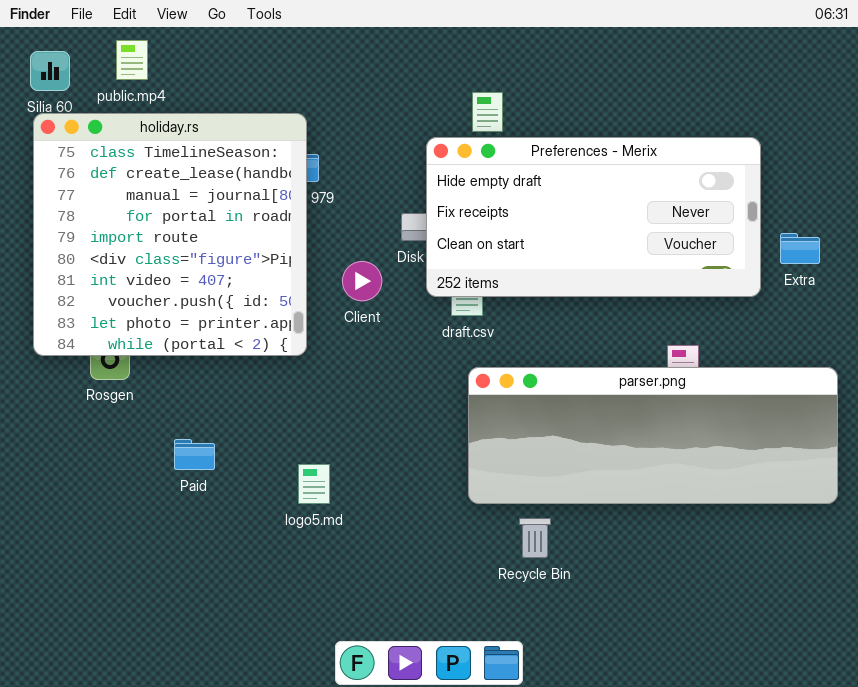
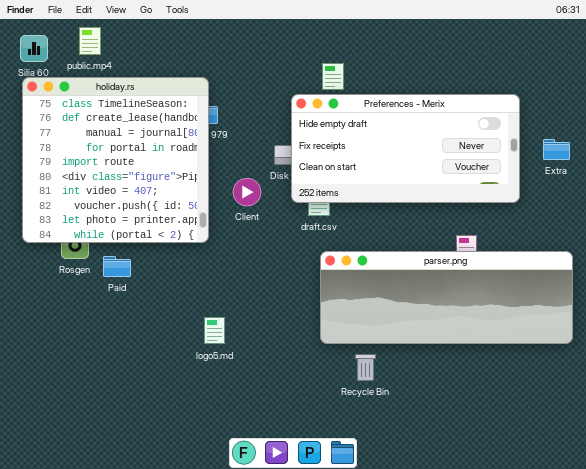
Extra: [780,233,820,264] -> [543,139,570,160], moved
Paid: [174,439,215,470] -> [103,256,131,277], moved

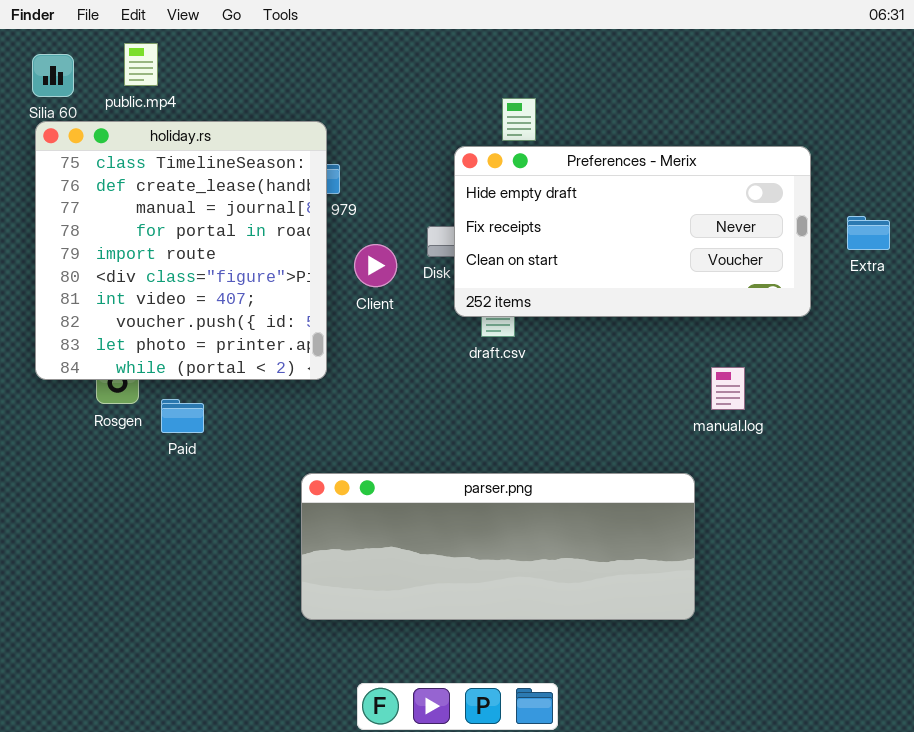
Client: [233,178,261,206] -> [354,244,397,287], moved
parser.png: [320,251,573,344] -> [301,473,695,620], moved

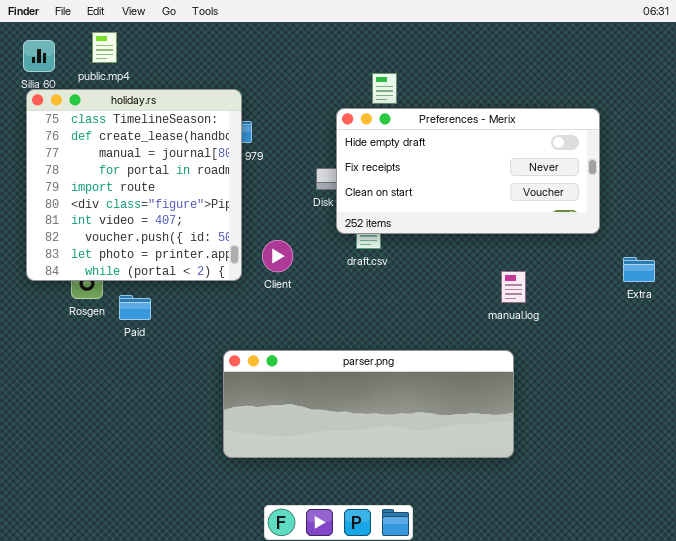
Extra: [847,216,890,250] -> [623,257,655,282], moved
Client: [354,244,397,287] -> [262,240,293,272], moved
manual.log: [711,367,745,410] -> [501,271,526,303], moved

